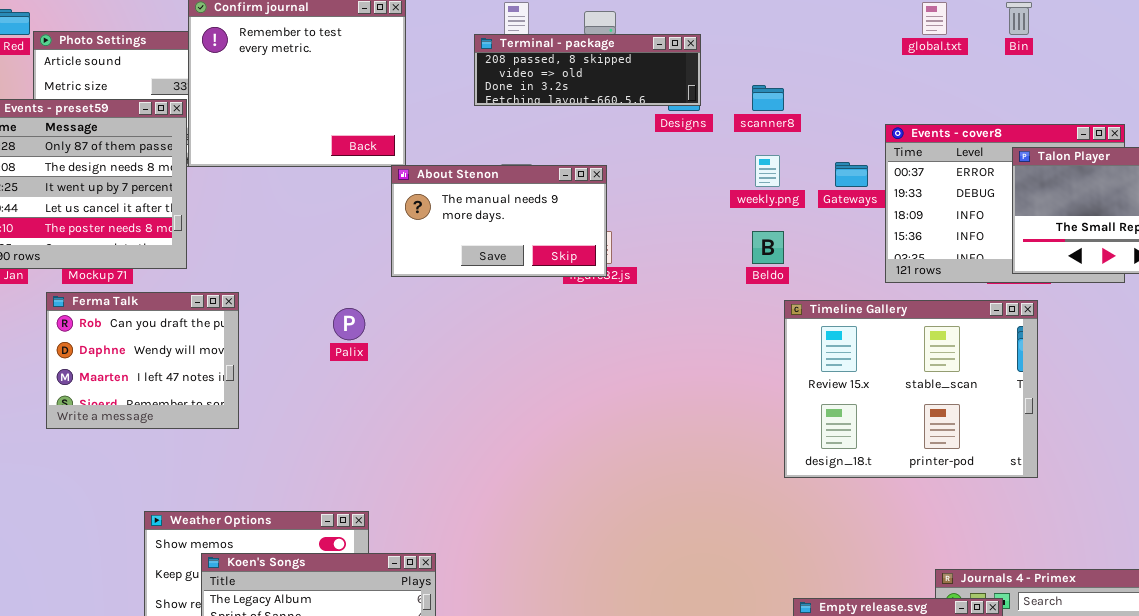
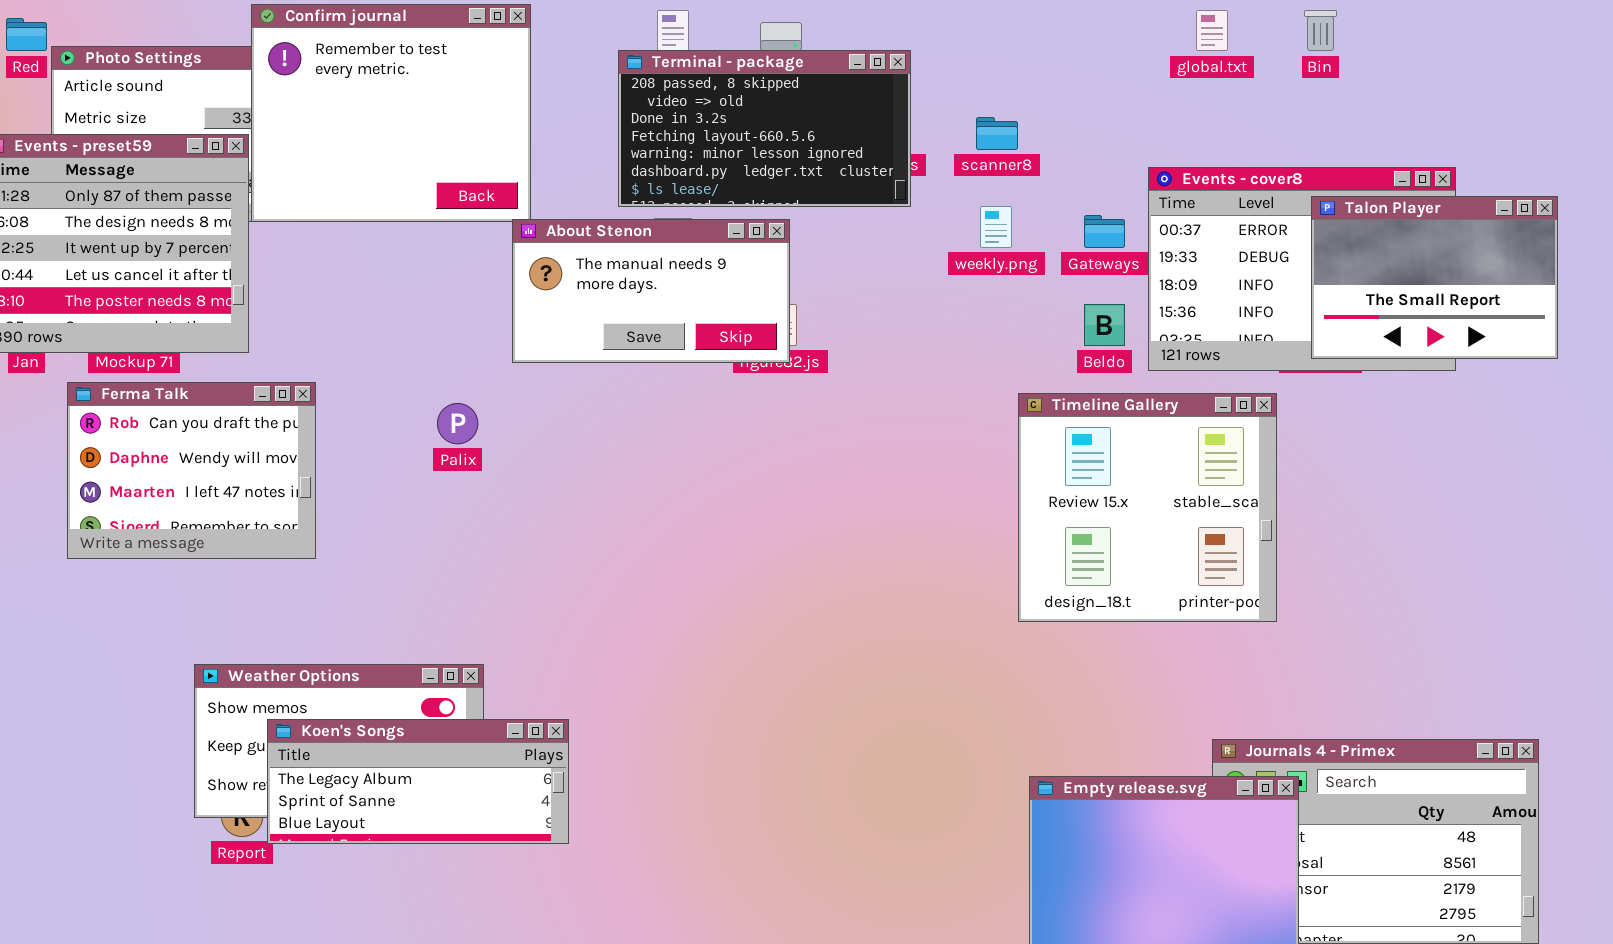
Terminal - package: [474,34,701,106] -> [618,50,911,207], resized
Beldo: [752,231,784,264] -> [1084,304,1125,346], moved
Timeline Gallery: [784,300,1038,478] -> [1018,393,1277,622], resized

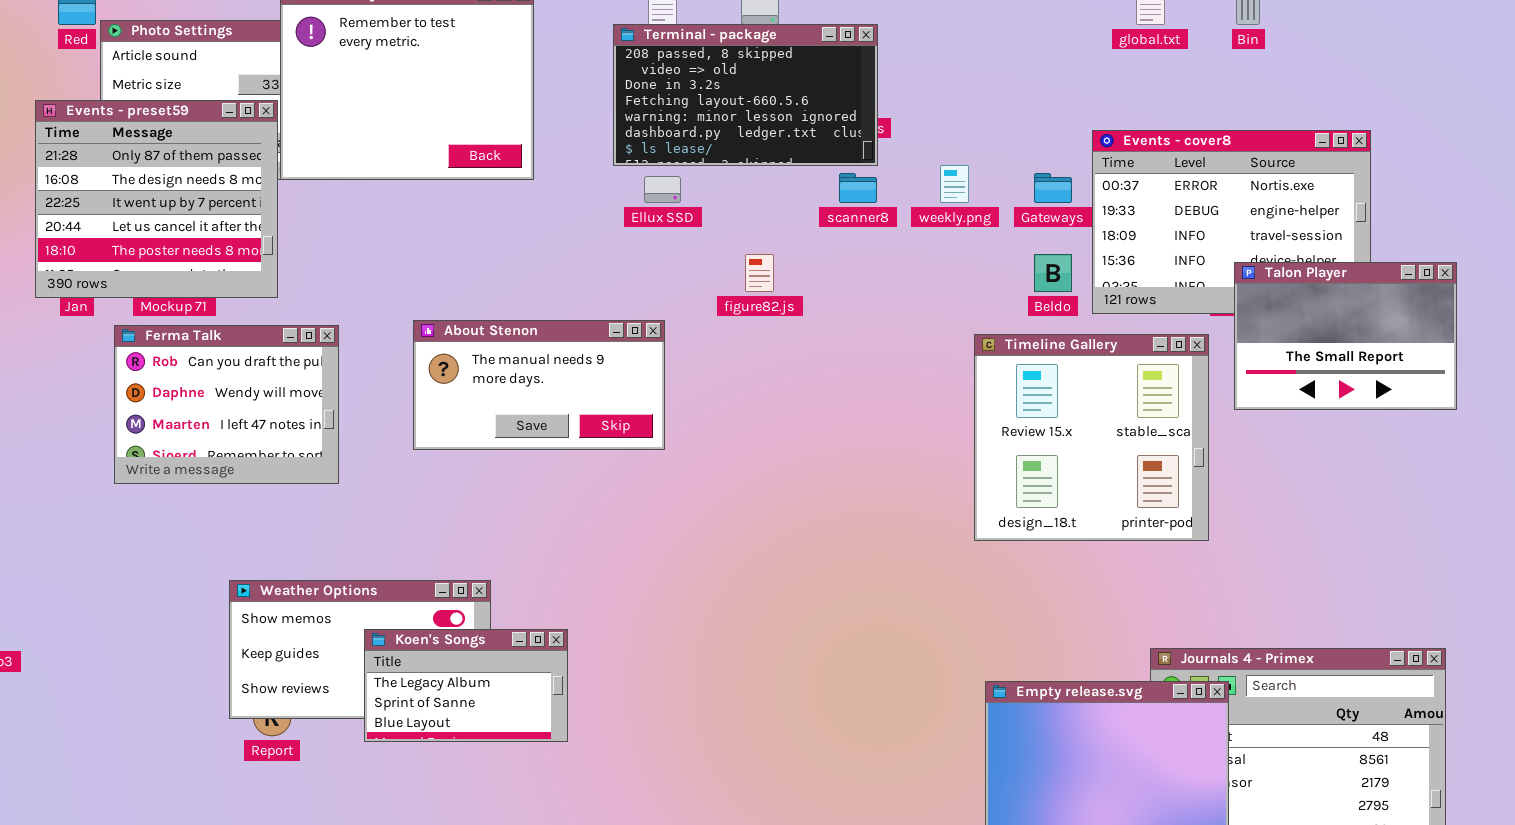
scanner8: [976,117,1018,150] -> [839,173,877,203], moved
Talon Player: [1311,196,1558,359] -> [1234,262,1457,410], moved
About Stenon: [512,219,790,363] -> [413,320,665,450], moved
Koen's Songs: [267,719,569,844] -> [364,629,568,742], resized

